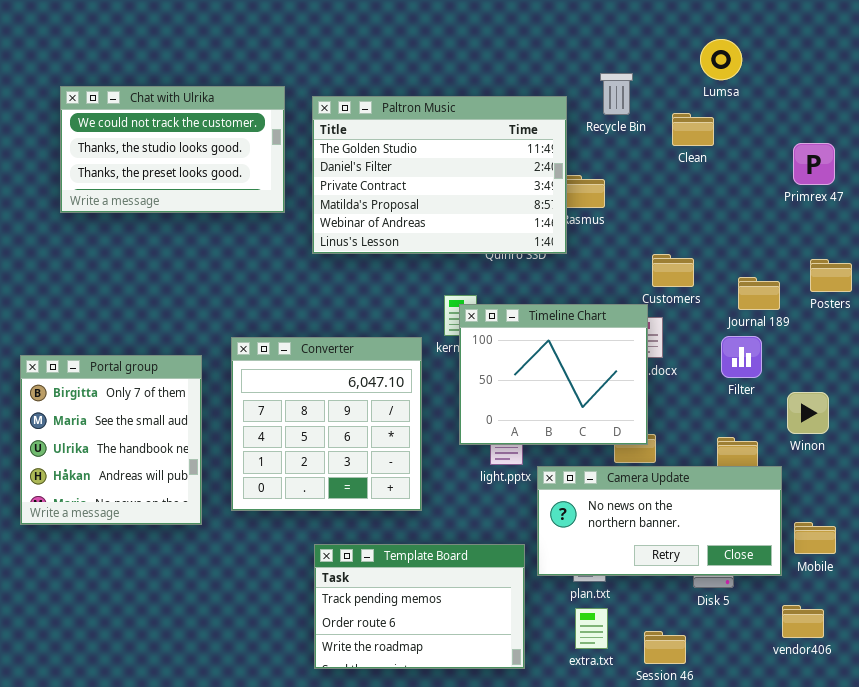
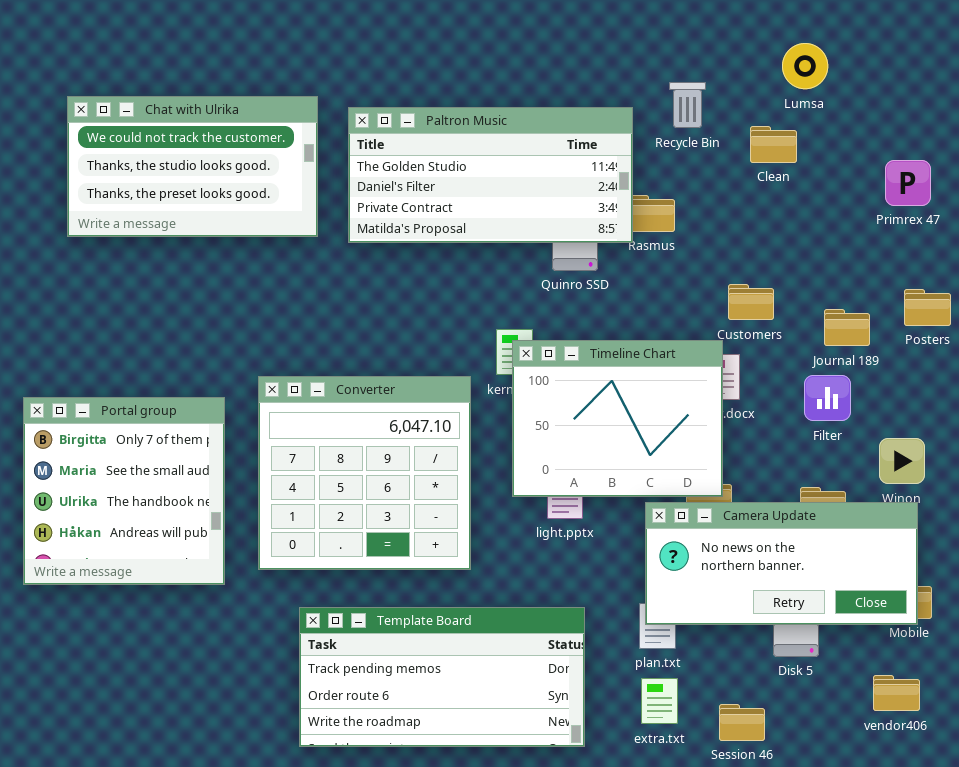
Paltron Music: [312,96,567,254] -> [348,107,633,243], resized
Camera Update: [537,466,782,576] -> [645,502,918,625], moved
Template Board: [314,544,525,669] -> [299,607,585,747], resized

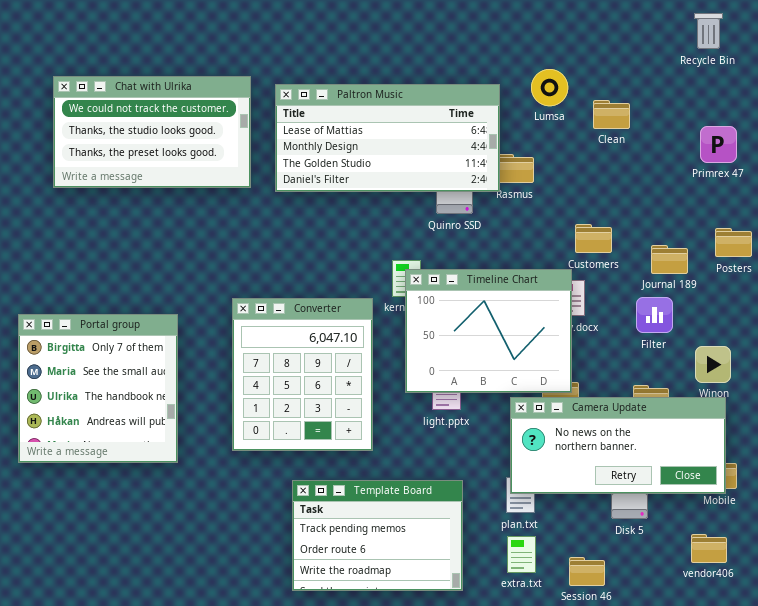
Lumsa: [782,43,828,89] -> [531,69,568,106], moved
Recycle Bin: [669,82,706,128] -> [694,13,723,49], moved
Paltron Music: [348,107,633,243] -> [275,84,500,192], scrolled up 2 rows
Converter: [258,376,471,570] -> [232,298,373,451], resized
Template Board: [299,607,585,747] -> [292,480,463,591], resized

